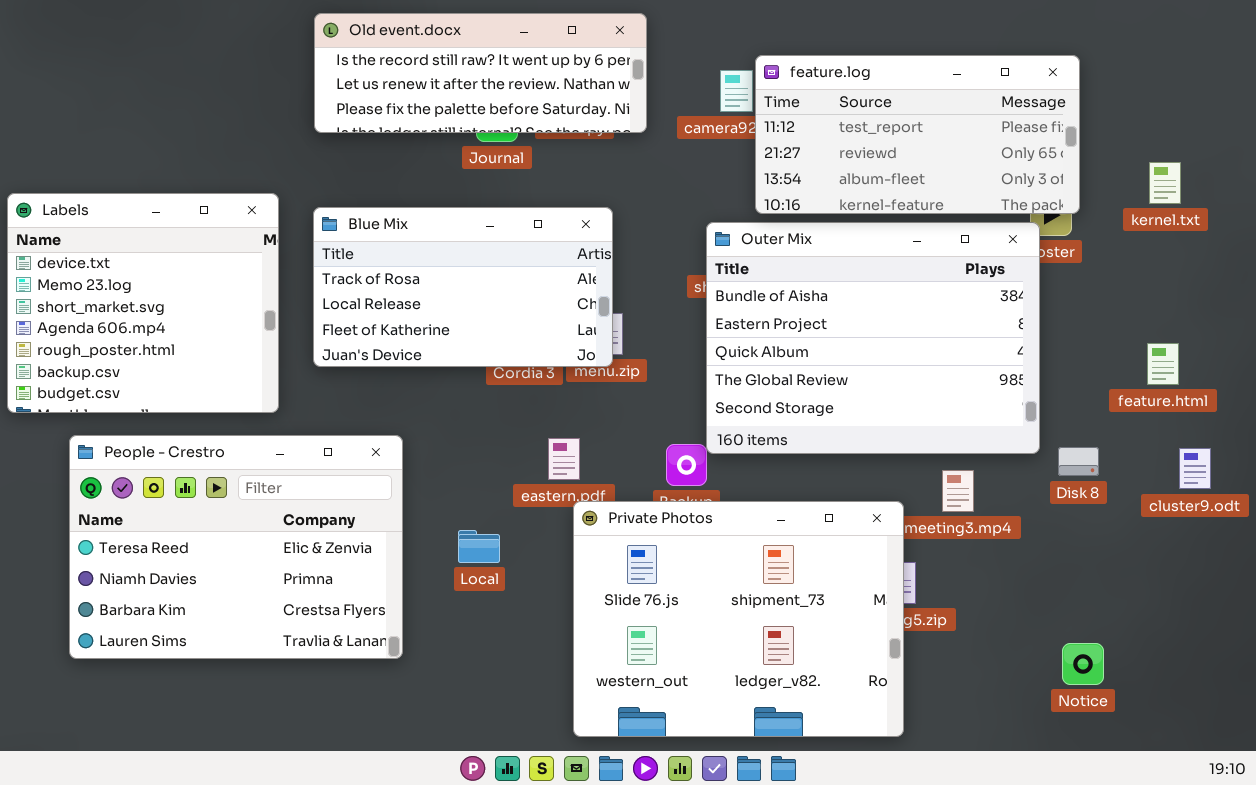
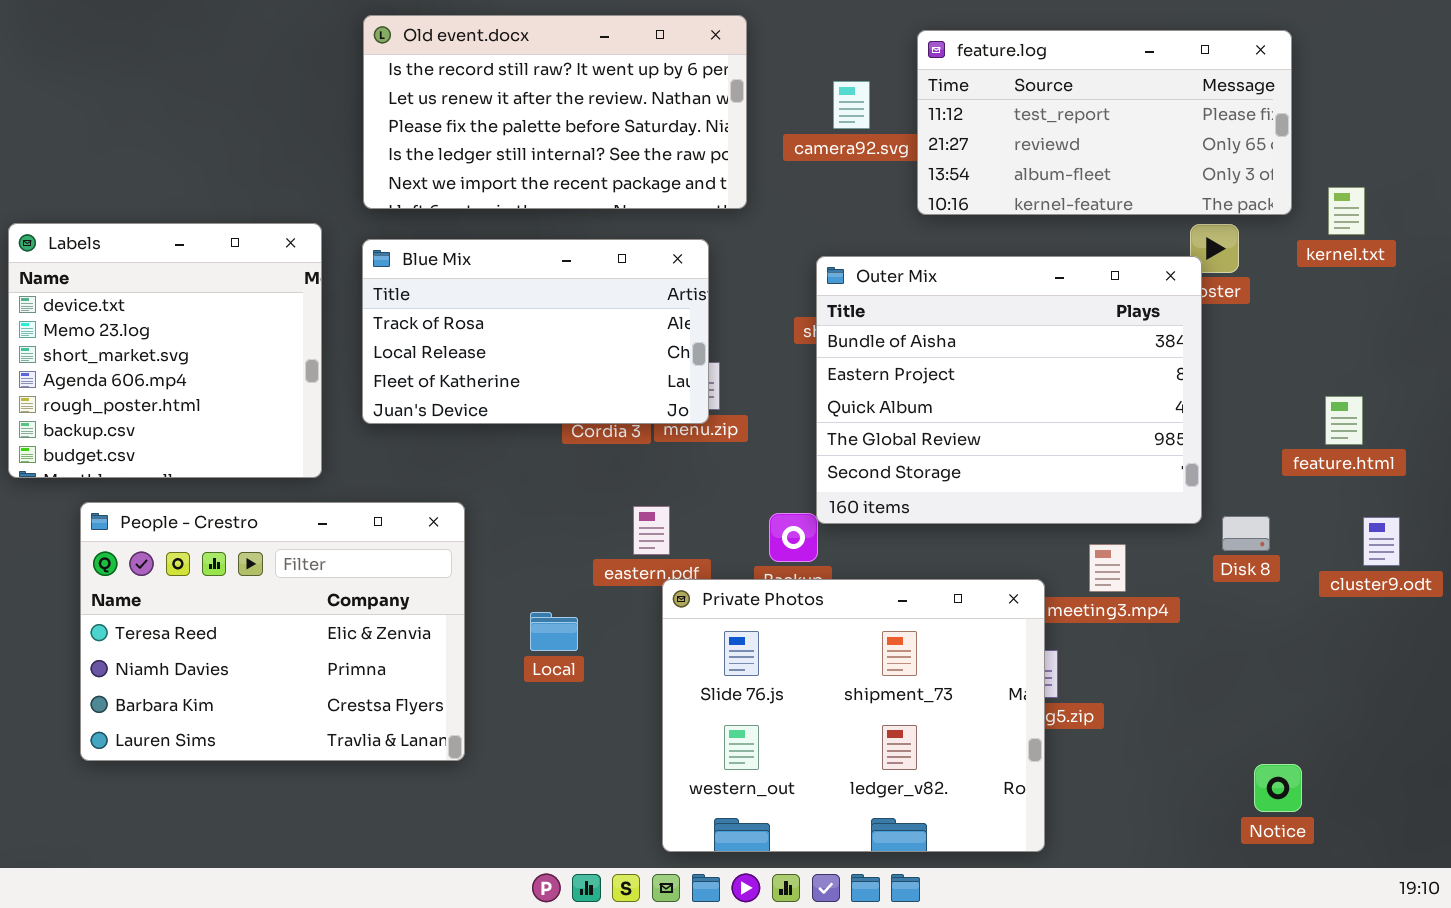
Old event.docx: [314,13,647,133] -> [363,15,747,209], resized
feature.log: [755,55,1080,214] -> [917,30,1292,215], moved
Notice: [1062,643,1104,685] -> [1254,764,1302,812], moved

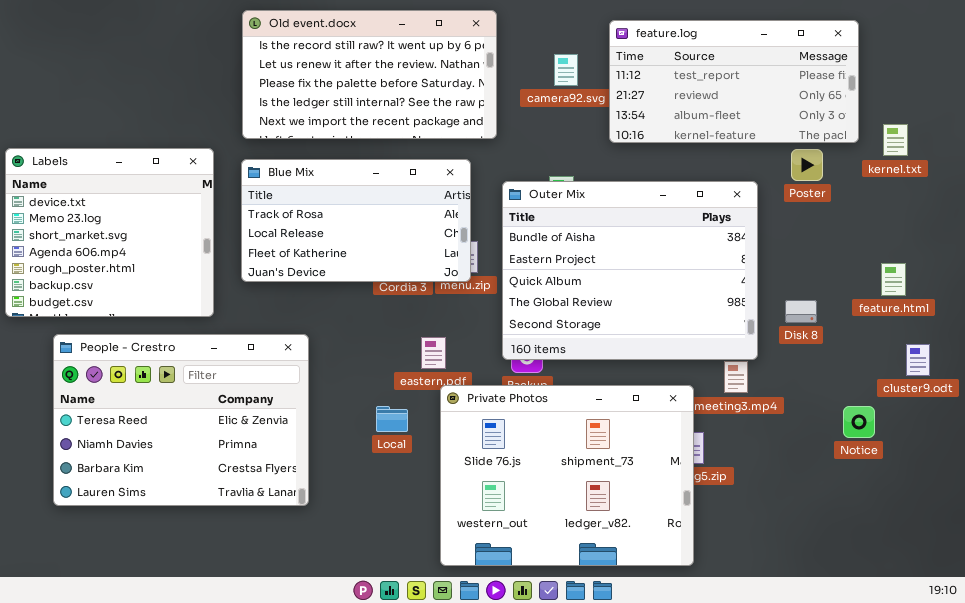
Outer Mix: [816,256,1202,524] -> [502,181,758,360], moved
Disk 8: [1222,516,1270,551] -> [785,300,817,323], moved
Local: [530,612,578,651] -> [376,406,408,432], moved
Notice: [1254,764,1302,812] -> [843,406,875,438], moved

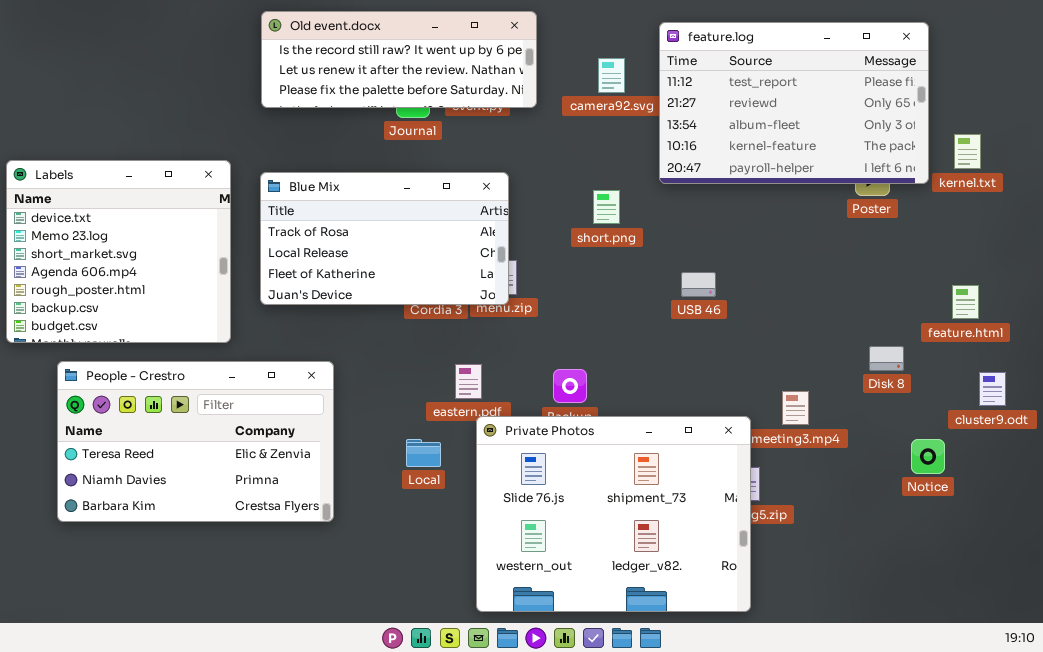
Old event.docx: [242,10,497,139] -> [261,11,537,108], resized
feature.log: [609,20,859,143] -> [659,22,929,184], resized
Outer Mix: [502,181,758,360] -> none, closed
Disk 8: [785,300,817,323] -> [869,346,904,371], moved
People - Crestro: [53,334,309,506] -> [57,361,334,522], resized

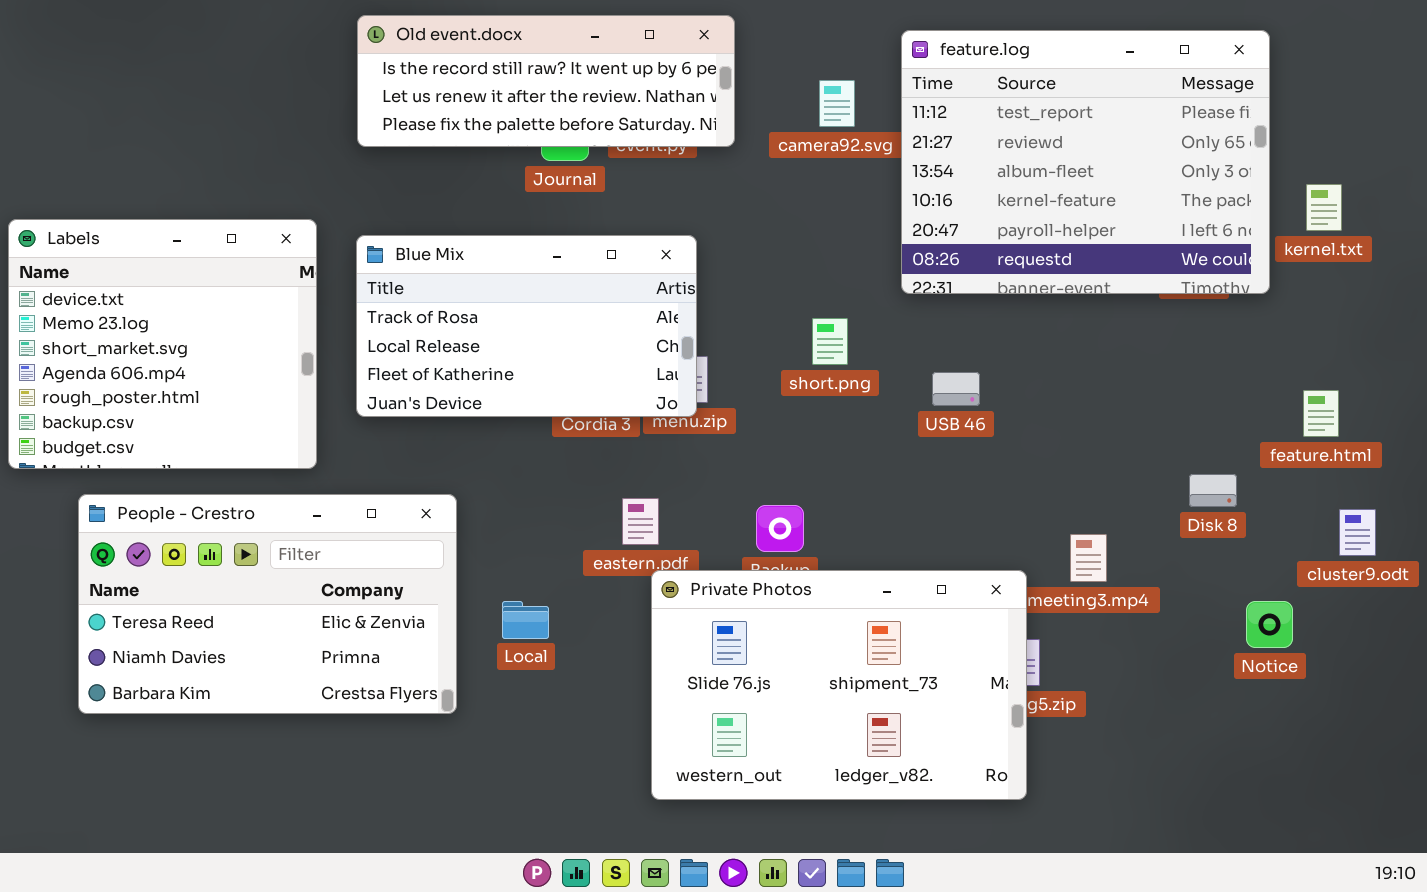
feature.log: [659,22,929,184] -> [901,30,1270,294], resized
short.png: [593,190,620,224] -> [812,318,848,365], moved
Private Photos: [476,416,751,612] -> [651,570,1027,800], resized
Local: [406,439,441,467] -> [502,601,549,639], moved

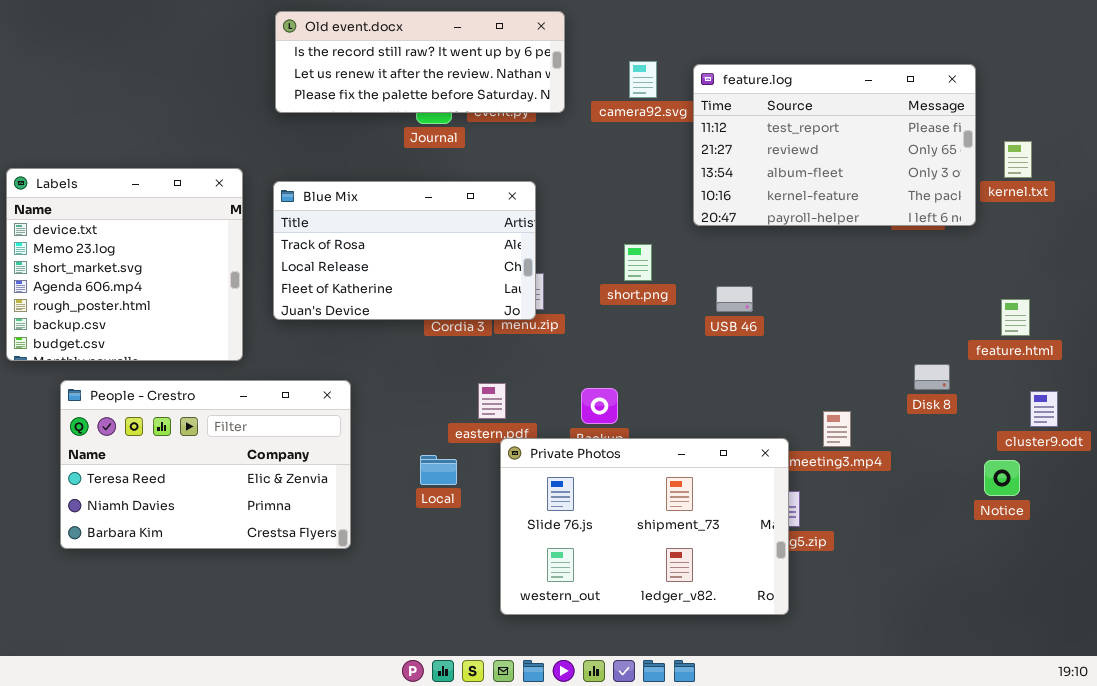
feature.log: [901,30,1270,294] -> [693,64,976,226], resized
Local: [502,601,549,639] -> [420,455,457,485], moved
Notice: [1246,601,1293,648] -> [984,460,1020,496], moved

